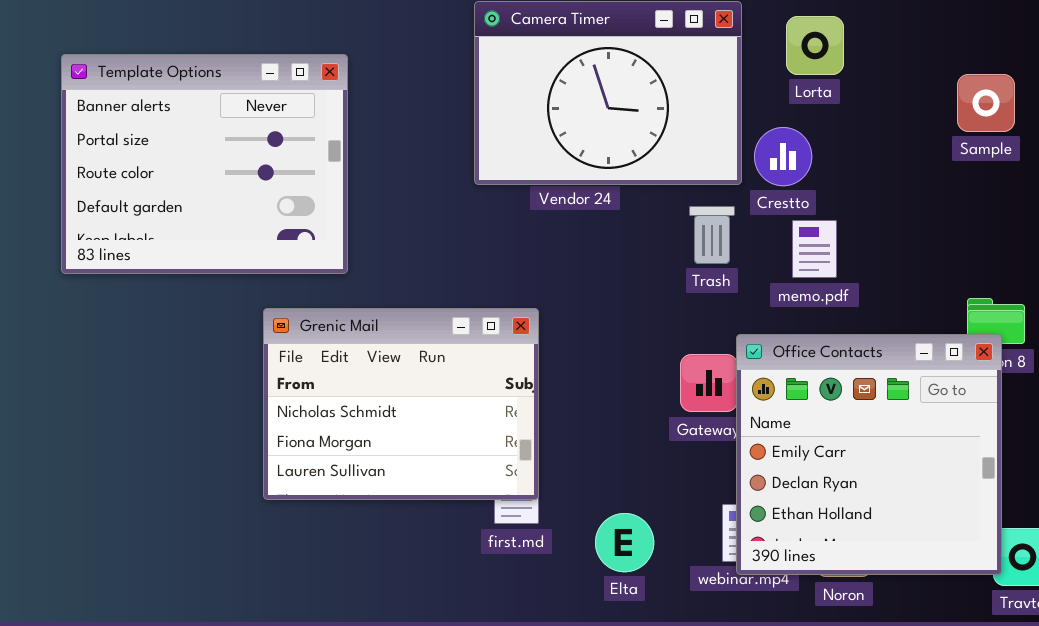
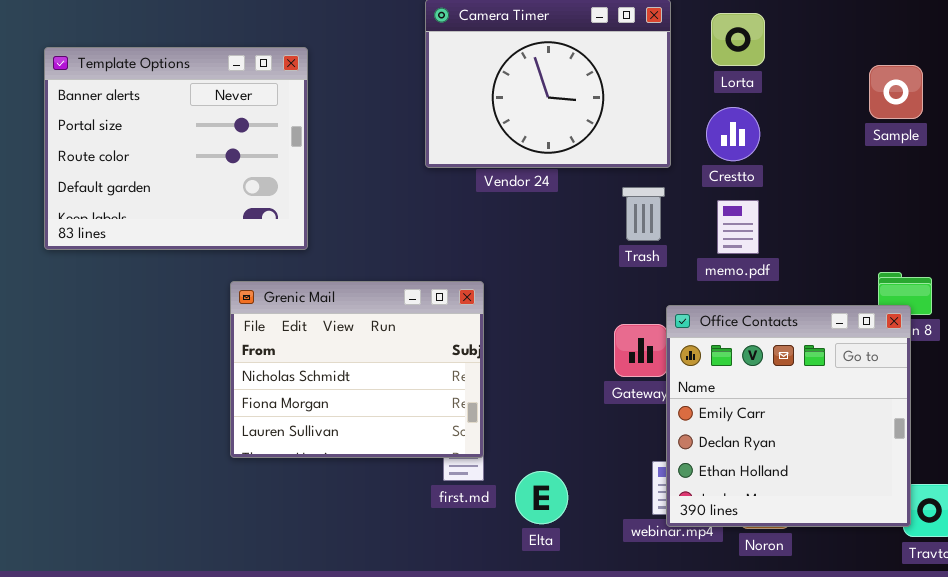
Crestto: [754,127,812,186] -> [706,107,760,161], moved
Elta: [595,513,654,572] -> [515,471,568,524], moved

